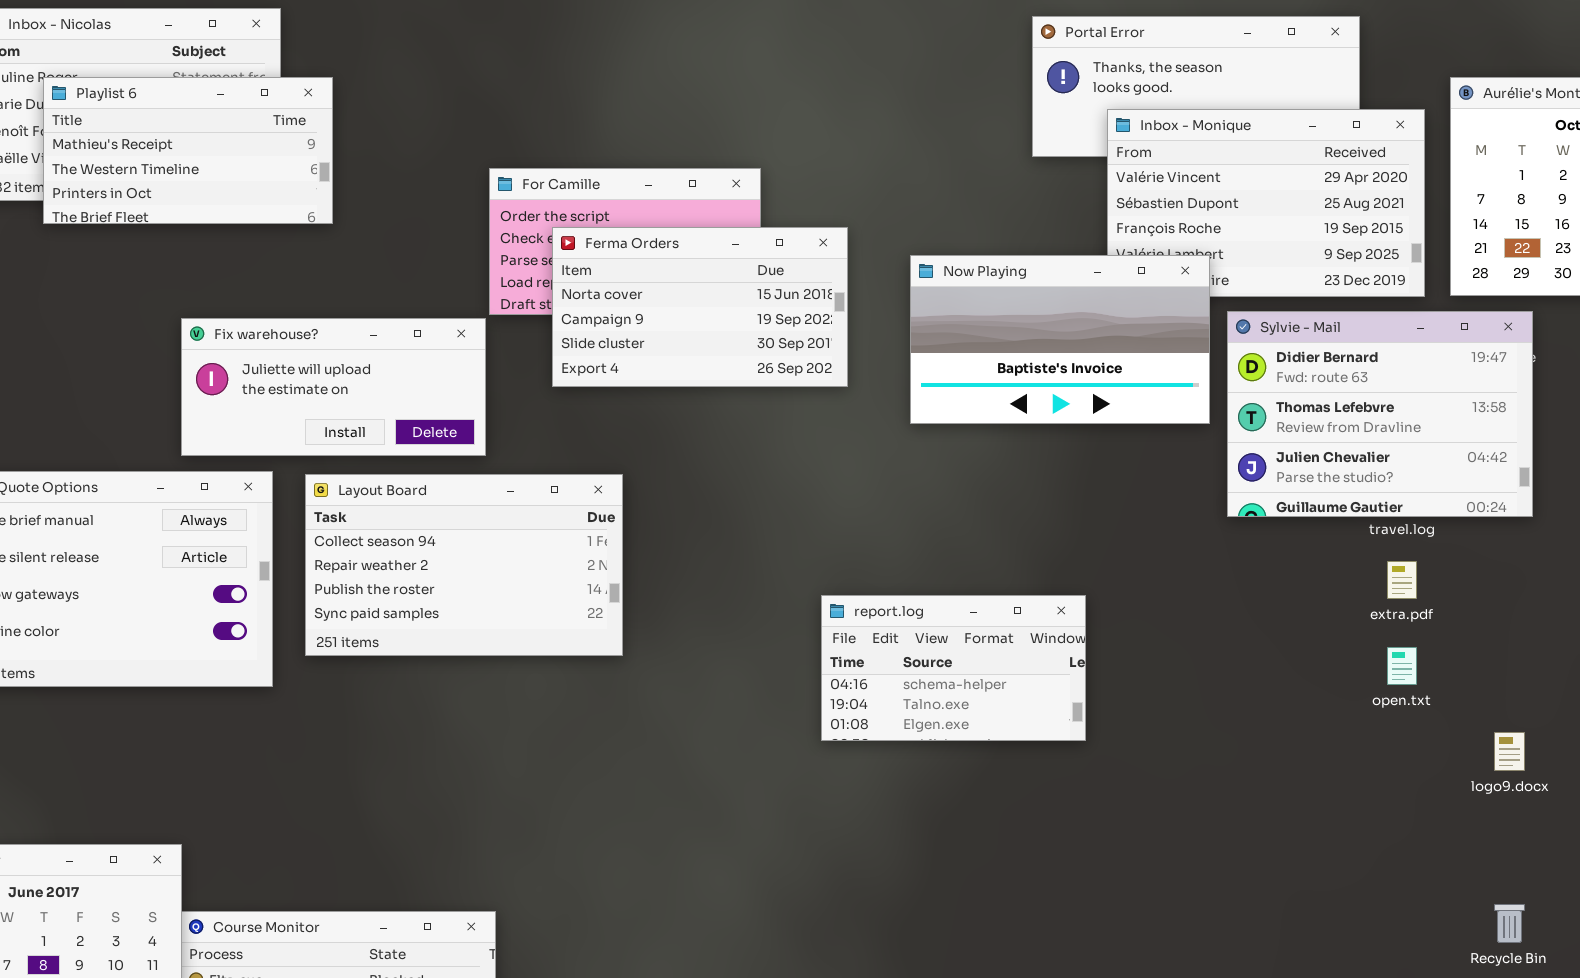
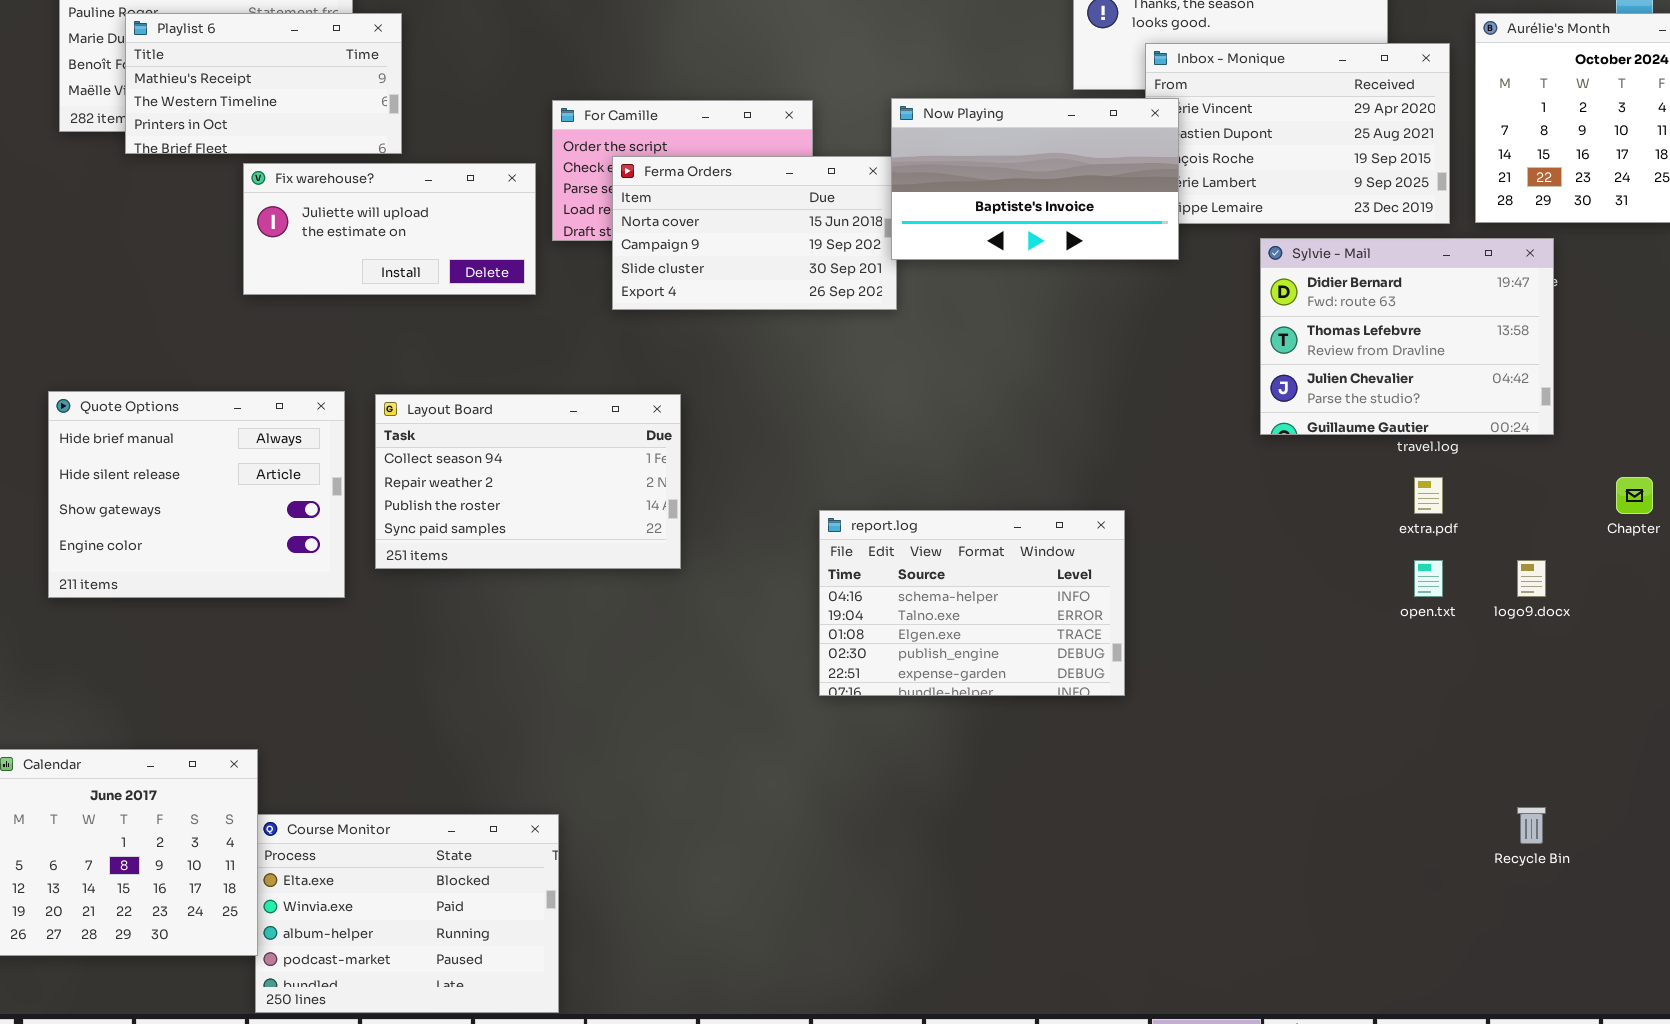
Now Playing: [910,255,1210,424] -> [891,98,1179,260], moved
Fix warehouse?: [181,318,486,456] -> [243,163,536,295], moved
report.log: [821,595,1086,741] -> [819,510,1125,696], resized
logo9.docx: [1494,732,1525,771] -> [1517,560,1546,597], moved

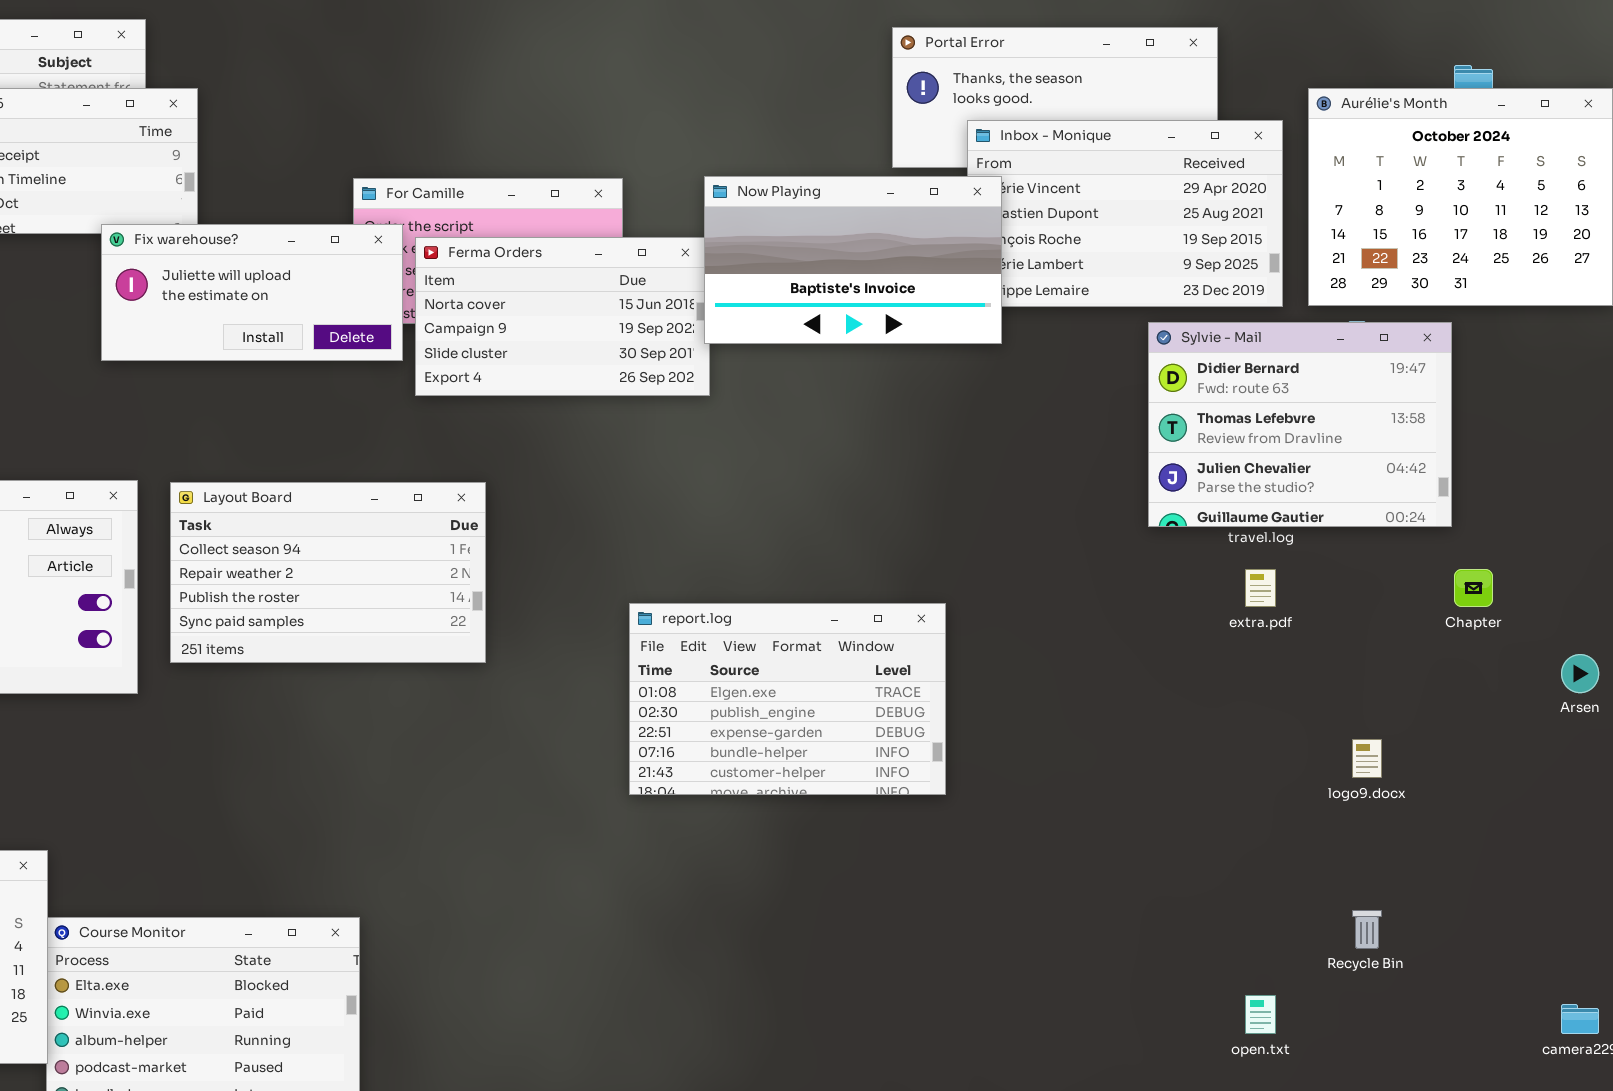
Fix warehouse?: [243,163,536,295] -> [101,224,403,361], moved
Sylvie - Mail: [1260,238,1554,435] -> [1148,322,1452,527], moved
report.log: [819,510,1125,696] -> [629,603,946,795], scrolled down 2 rows
open.txt: [1414,560,1443,597] -> [1245,995,1276,1034], moved
logo9.docx: [1517,560,1546,597] -> [1352,739,1382,778], moved

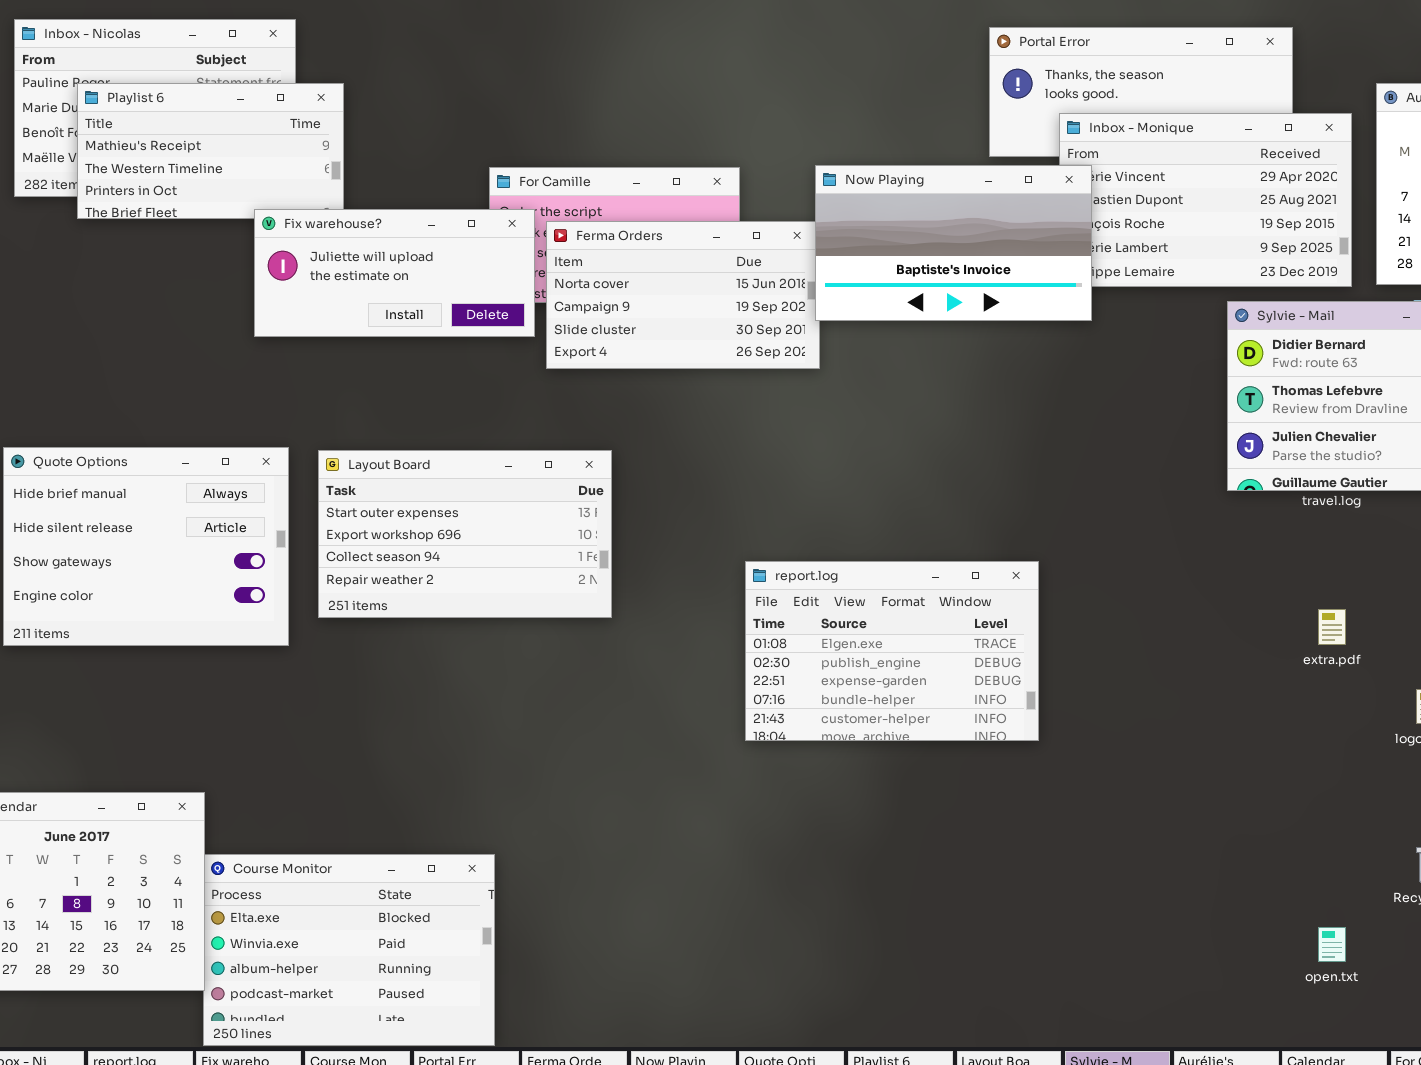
Layout Board: [170,482,486,663] -> [318,450,612,618], scrolled up 2 rows
extra.pdf: [1245,569,1276,607] -> [1318,609,1346,645], moved

